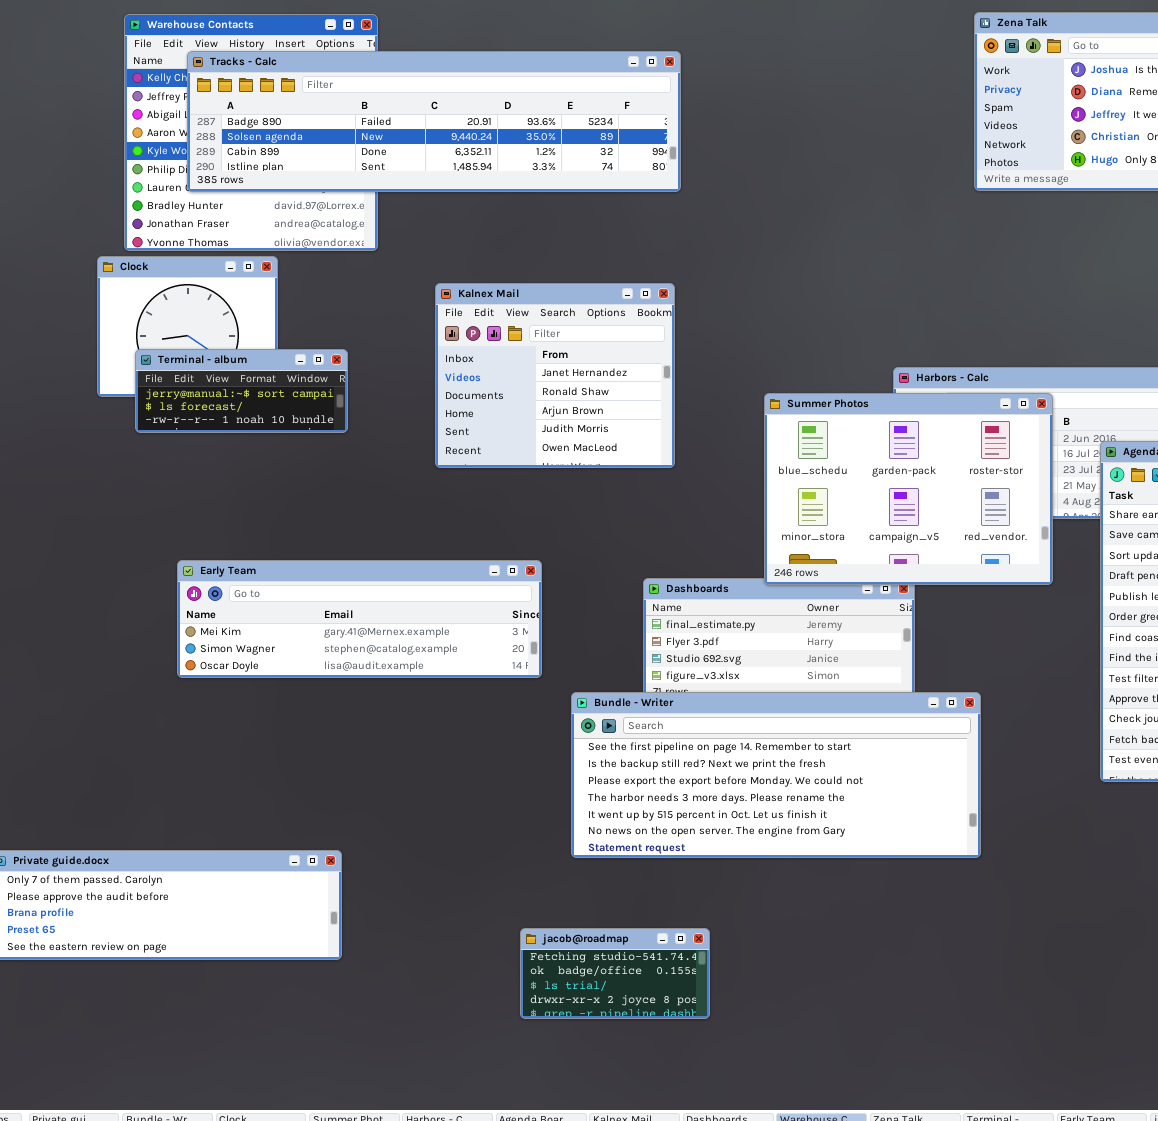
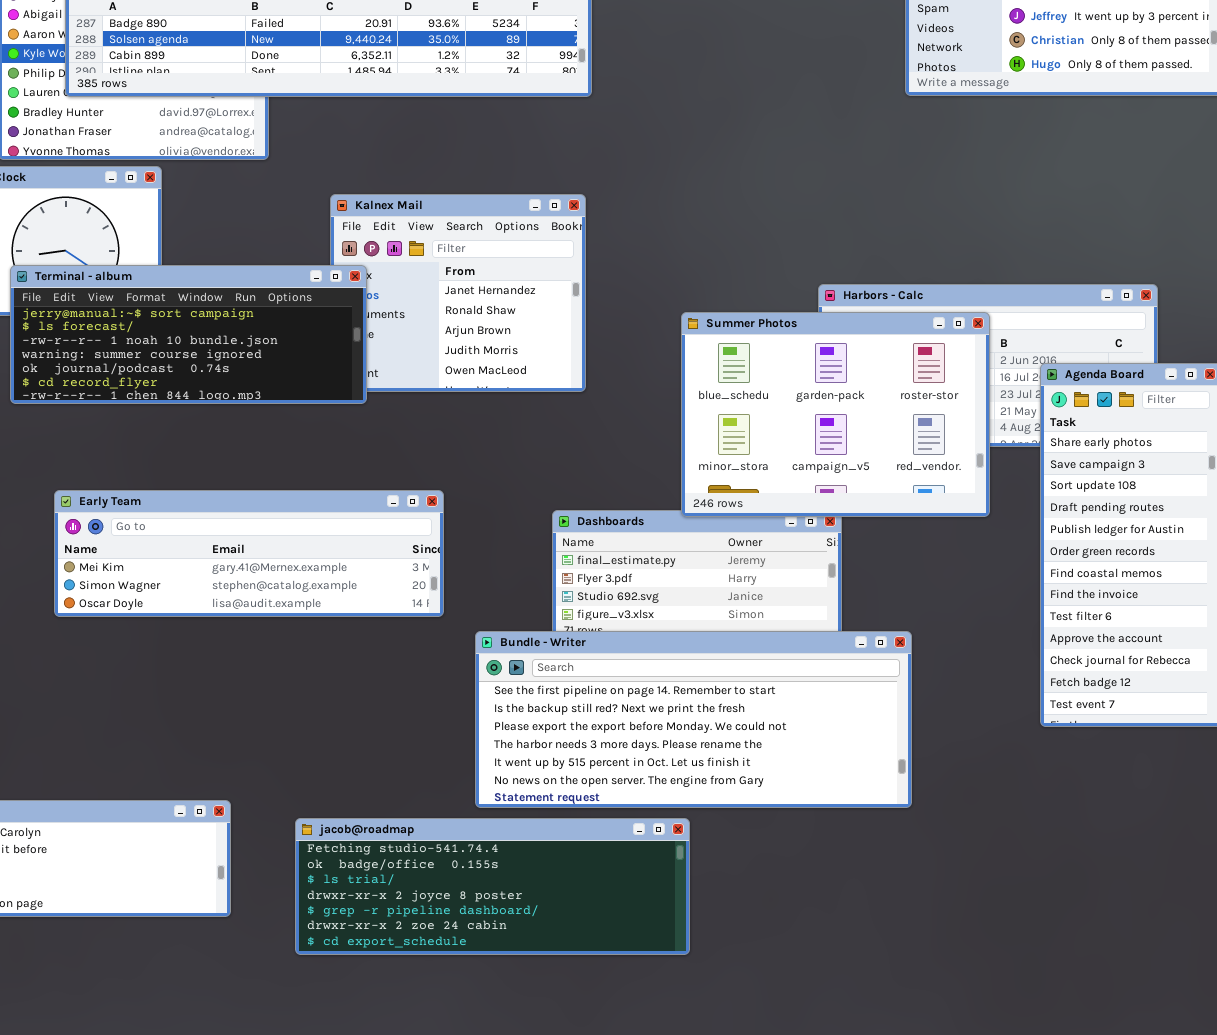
Terminal - album: [135,349,348,433] -> [10,265,367,404], resized
jacob@roadmap: [520,928,710,1019] -> [295,818,690,955], moved, resized

